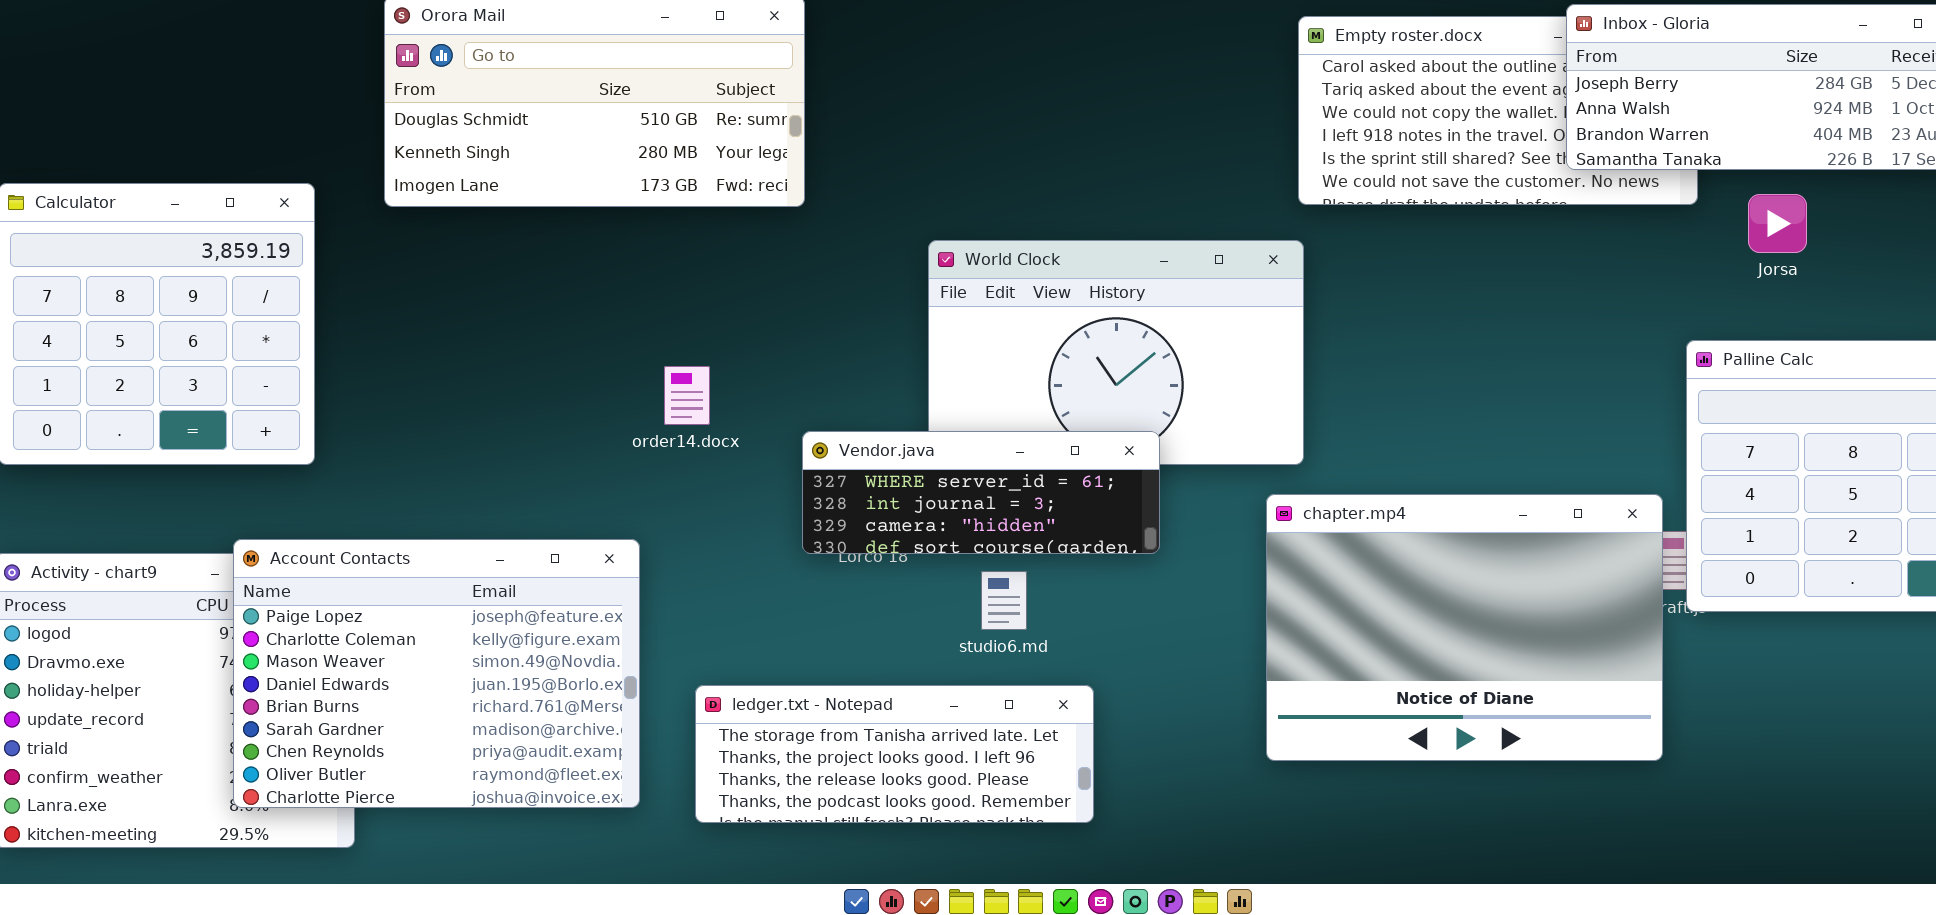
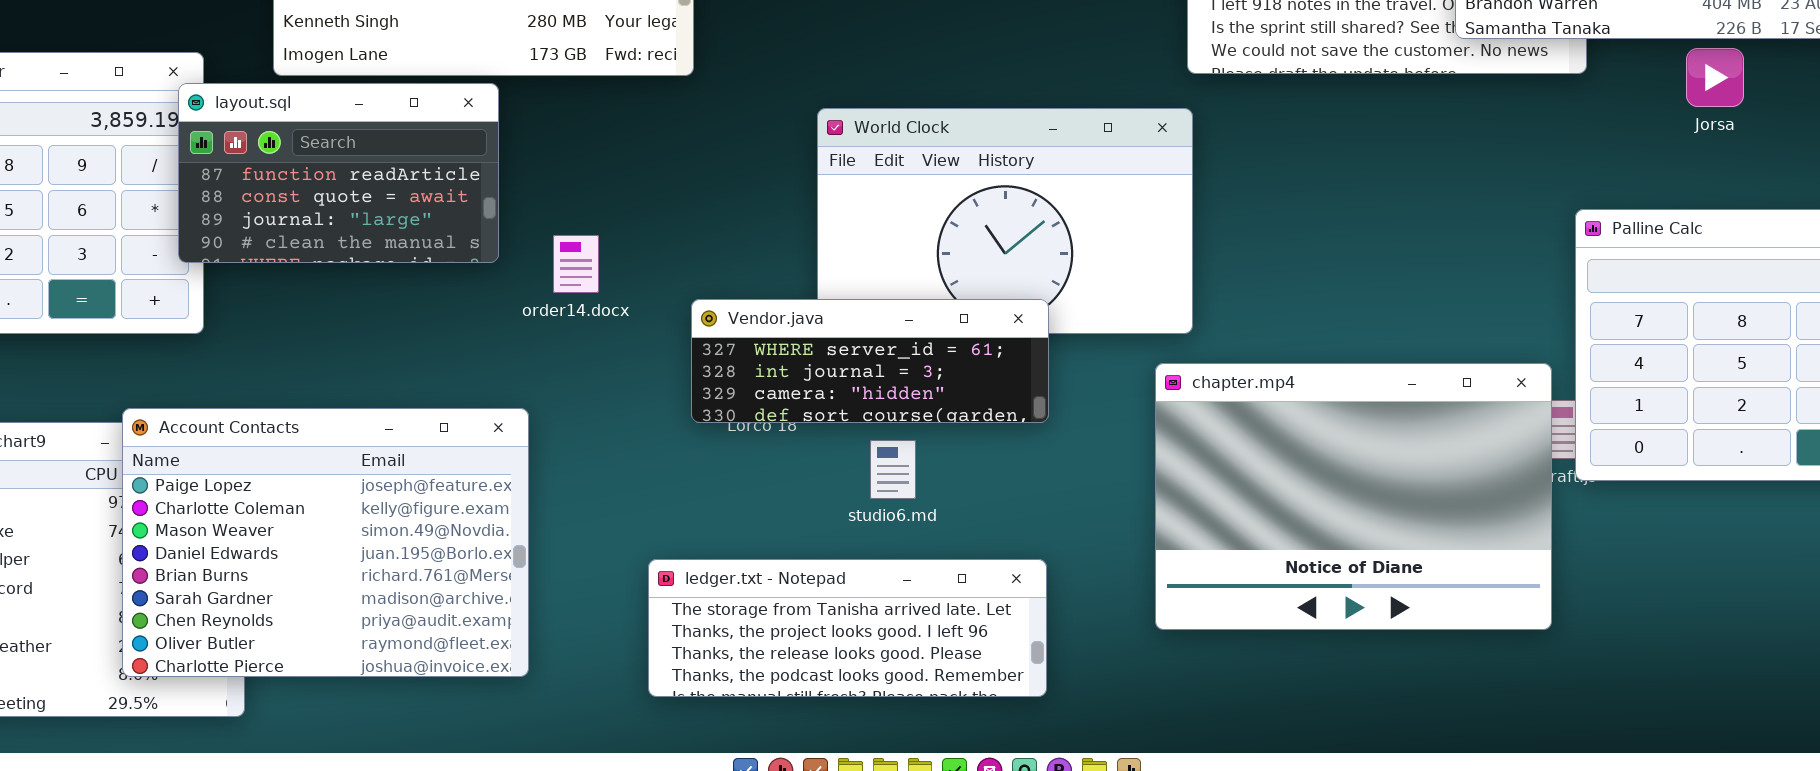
Jorsa: [1748,194,1807,253] -> [1686,48,1744,107], moved
layout.sql: none -> [178,83,499,263], opened
ledger.txt - Notepad: [695,685,1094,823] -> [648,559,1047,697], moved

